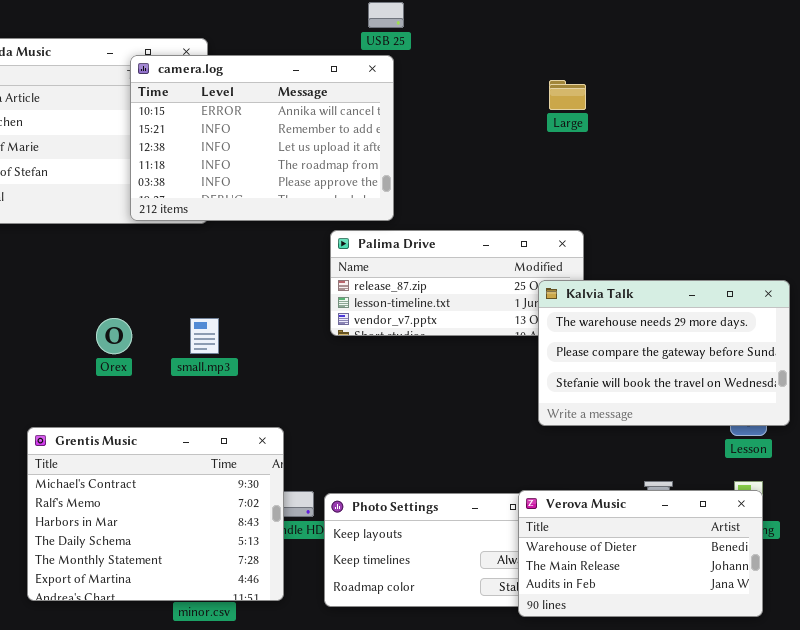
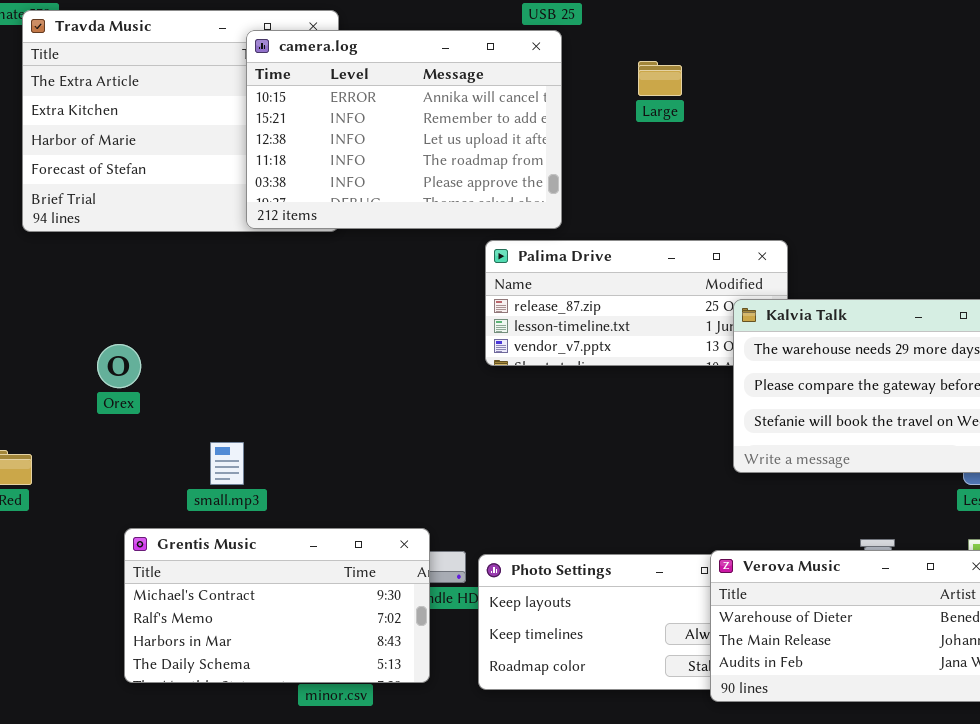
Large: [549,80,586,110] -> [638,61,682,96], moved
Orex: [96,318,132,354] -> [97,344,141,388], moved
small.mp3: [190,318,219,354] -> [210,442,244,485], moved
Grentis Music: [27,427,284,601] -> [124,528,430,683], resized

